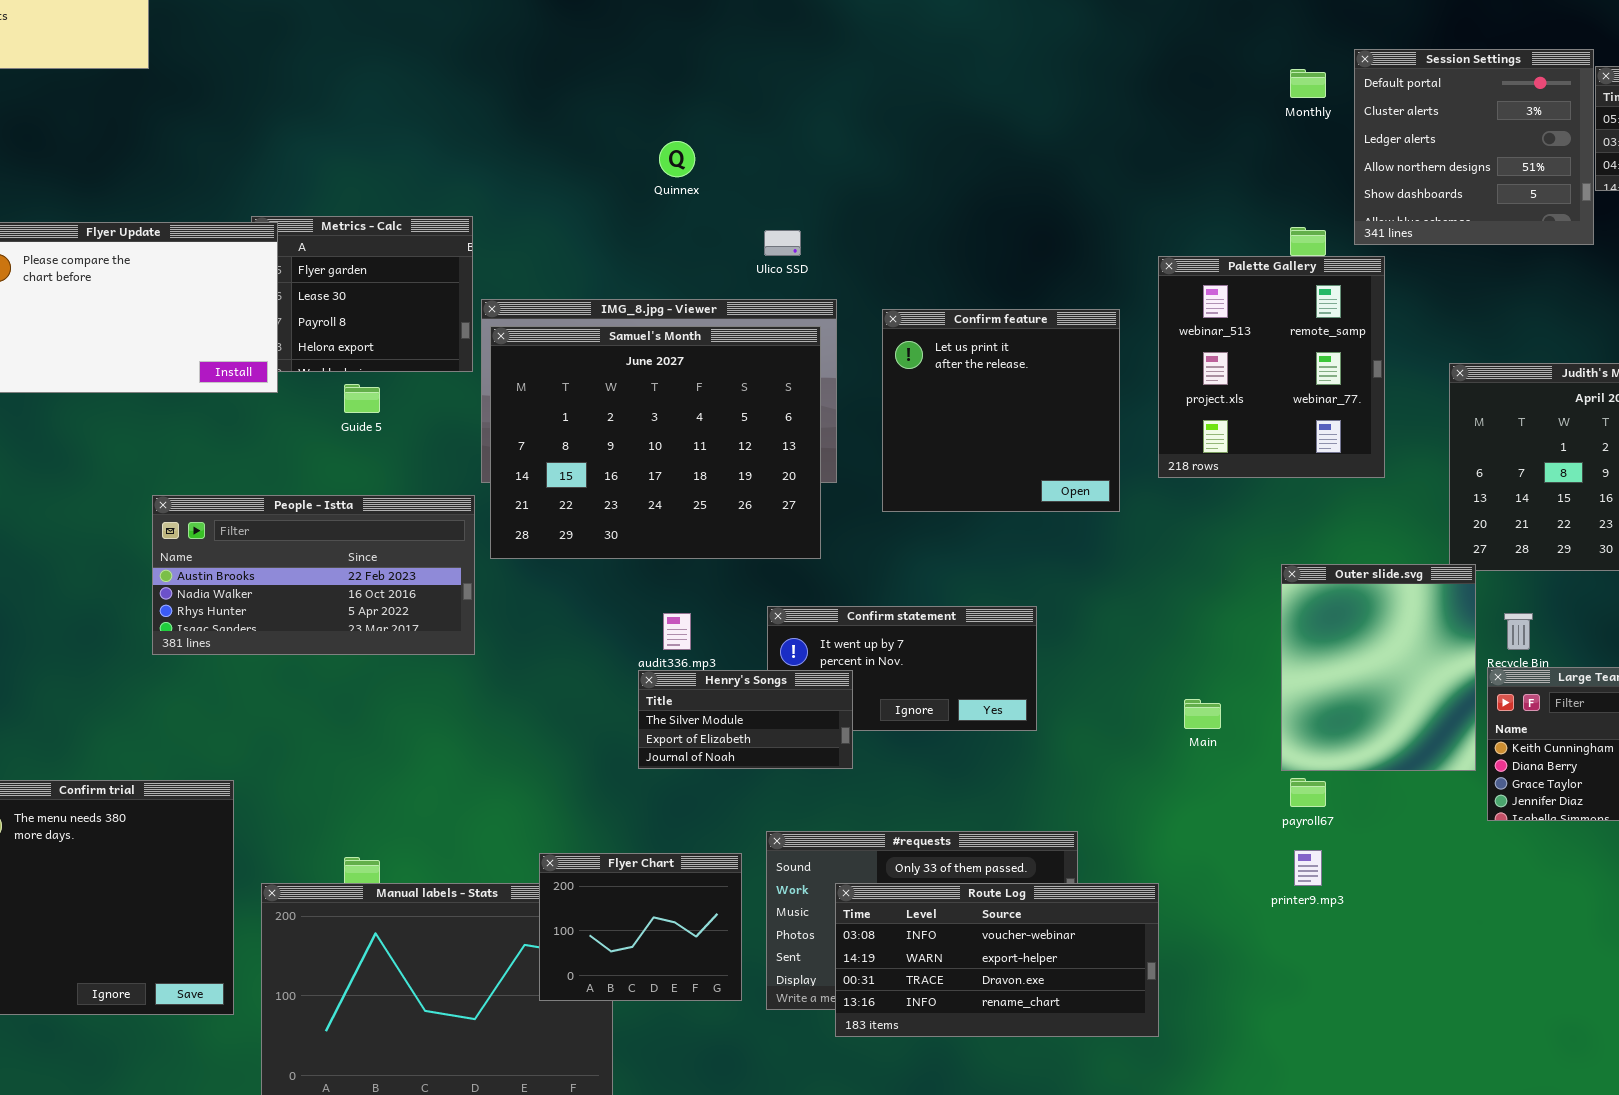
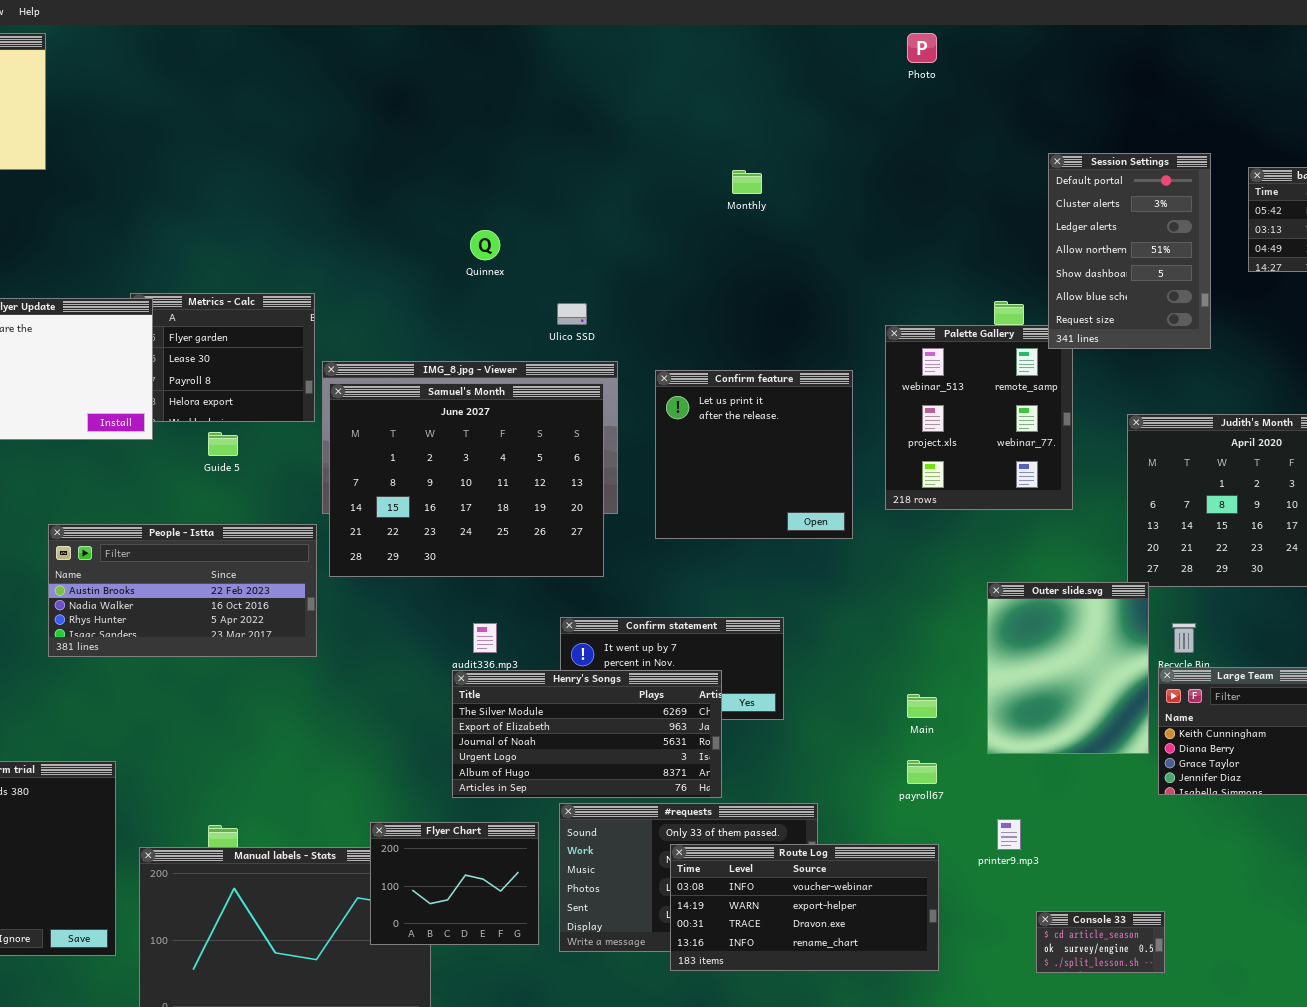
Session Settings: [1354,49,1594,245] -> [1048,153,1211,349], resized
Monthly: [1290,69,1326,98] -> [732,170,762,194], moved
Henry's Songs: [638,670,853,769] -> [452,670,722,798], resized
payroll67: [1290,778,1326,807] -> [907,760,937,784], moved
Route Log: [835,883,1159,1037] -> [670,844,939,971], moved
Console 33: none -> [1036,911,1165,973], opened

